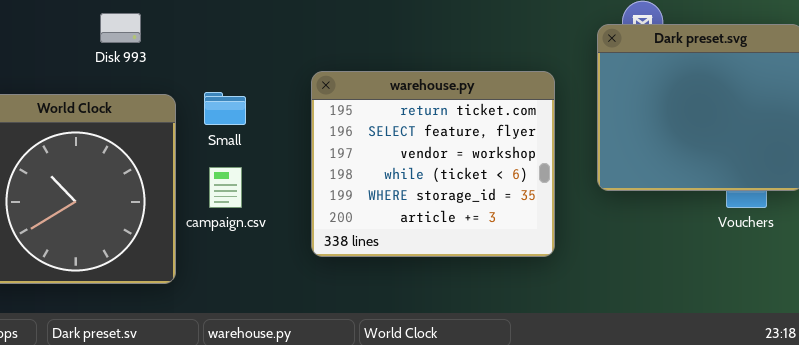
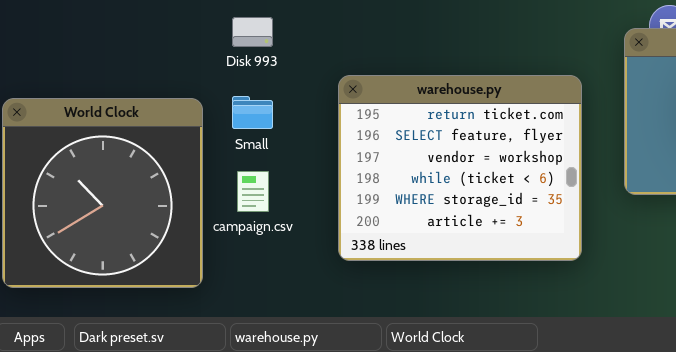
Disk 993: [100,13,141,43] -> [232,17,273,47], moved

